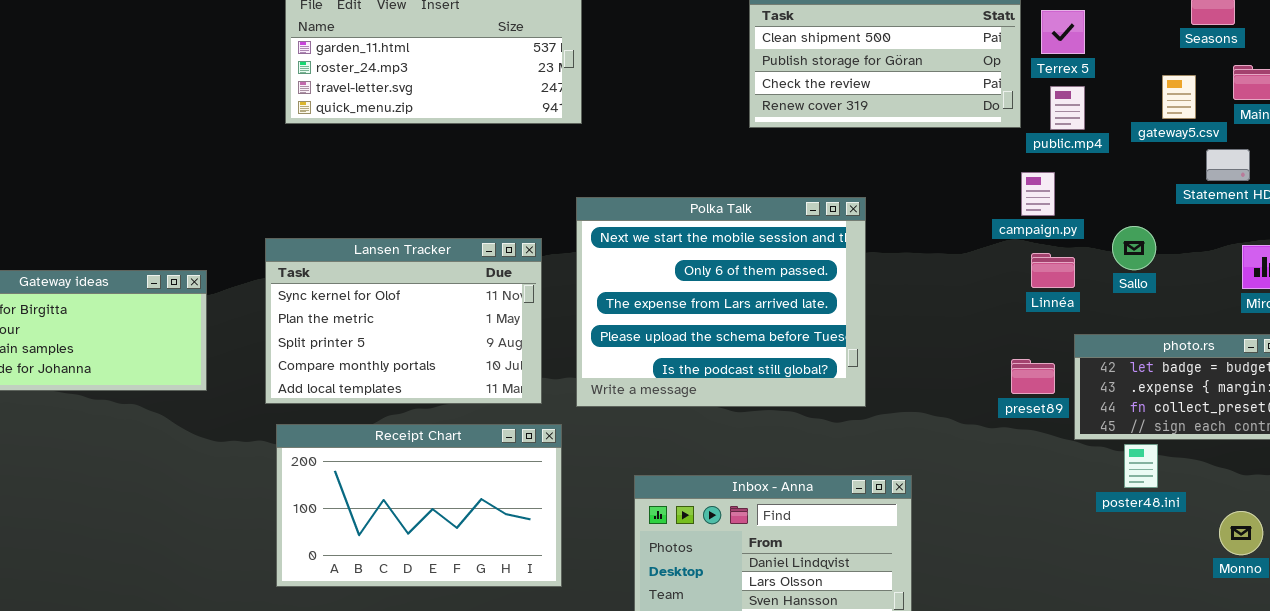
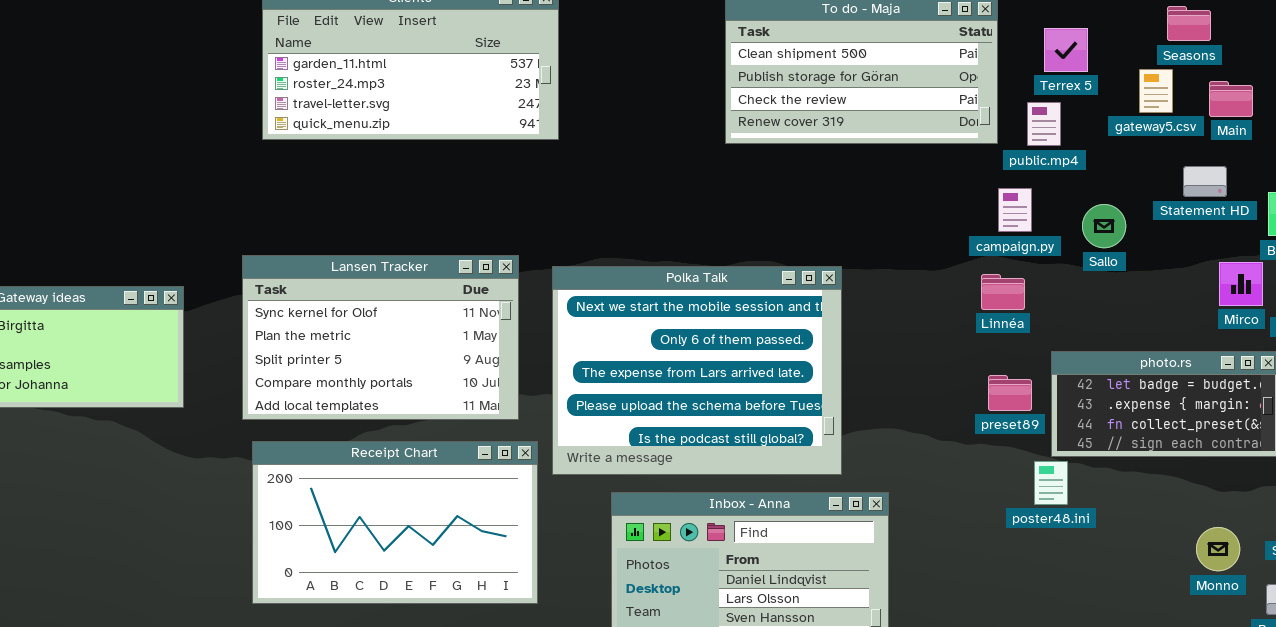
Terrex 5: [1041,10,1085,54] -> [1044,28,1088,72], moved
gateway5.csv: [1162,75,1196,119] -> [1139,69,1173,113], moved
Polka Talk: [576,197,866,407] -> [552,266,842,475], moved
Sallo: [1112,226,1156,270] -> [1082,204,1126,248], moved
Linnéa: [1031,253,1075,288] -> [981,274,1025,310], moved
poster48.ini: [1124,444,1158,488] -> [1034,461,1068,505], moved

